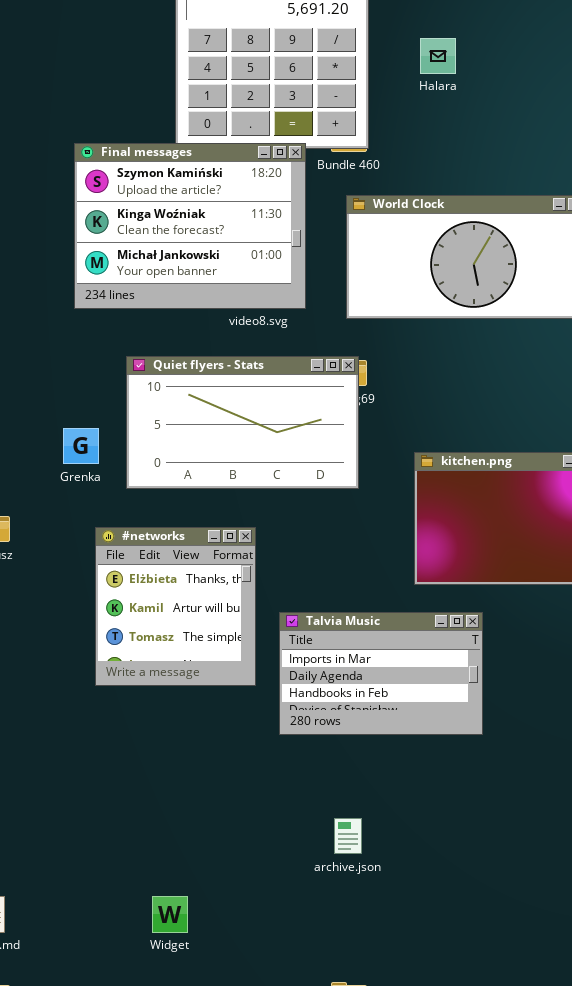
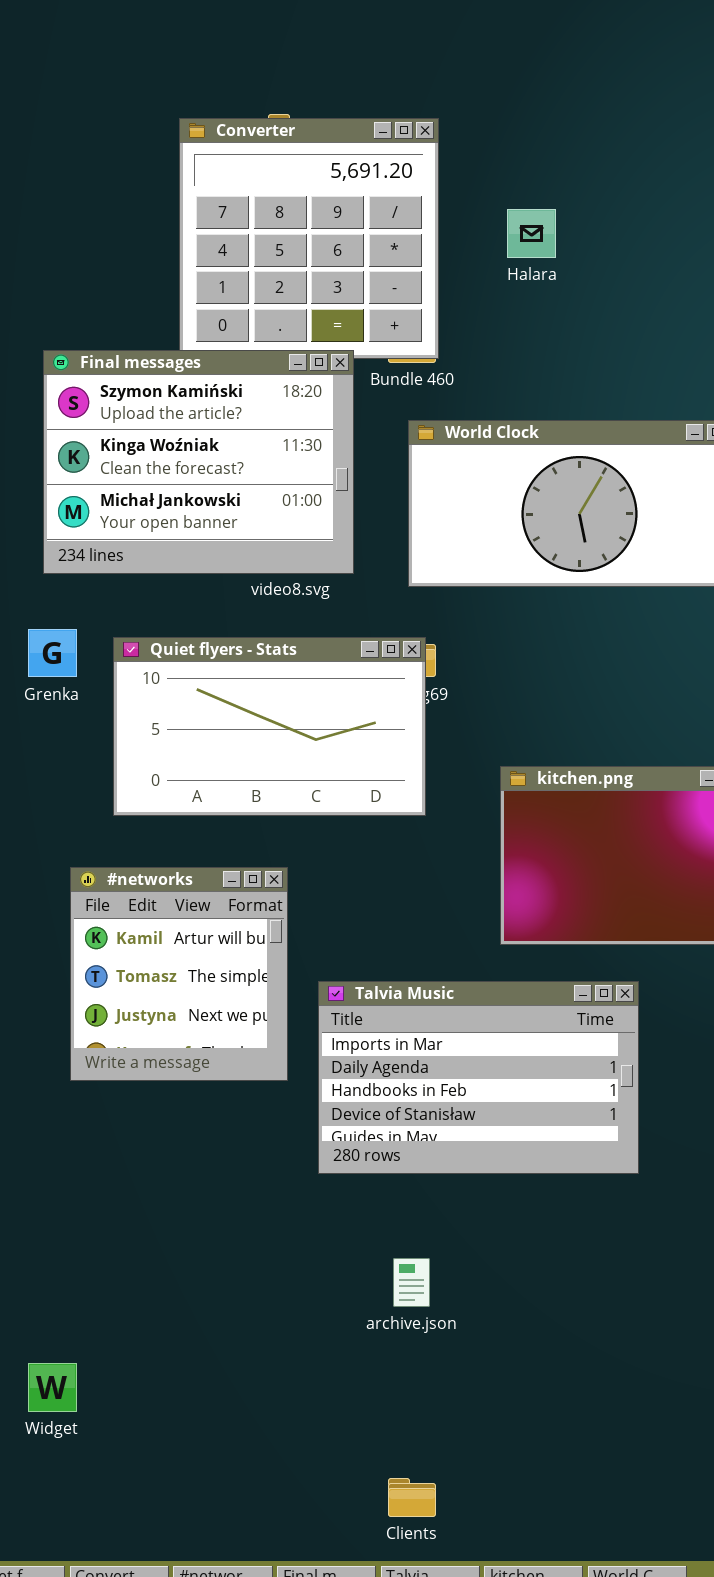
Grenka: [63,428,99,464] -> [28,629,77,677], moved
#networks: [95,527,256,686] -> [70,867,288,1081], scrolled down 1 row
Talvia Music: [279,612,483,735] -> [318,981,639,1174], resized
Widget: [152,896,188,933] -> [28,1363,77,1412], moved

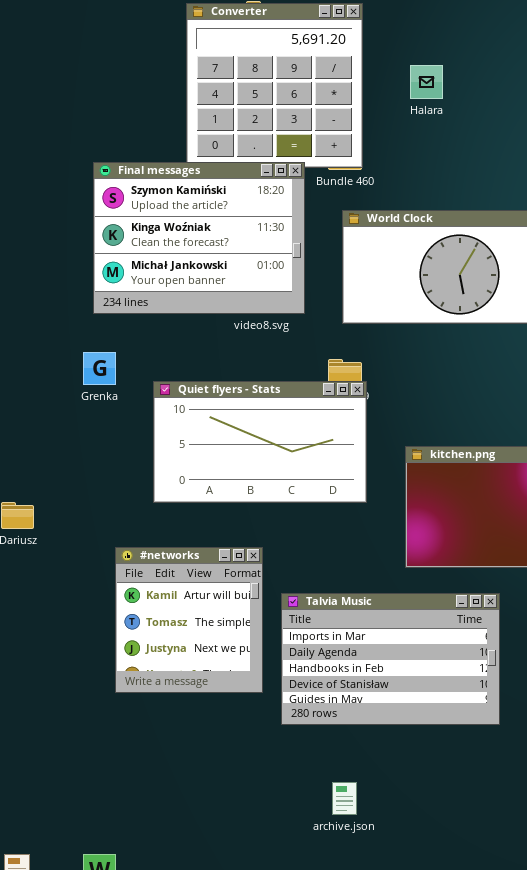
Quiet flyers - Stats: [113,637,426,816] -> [153,381,367,503], moved
#networks: [70,867,288,1081] -> [115,547,263,693], moved

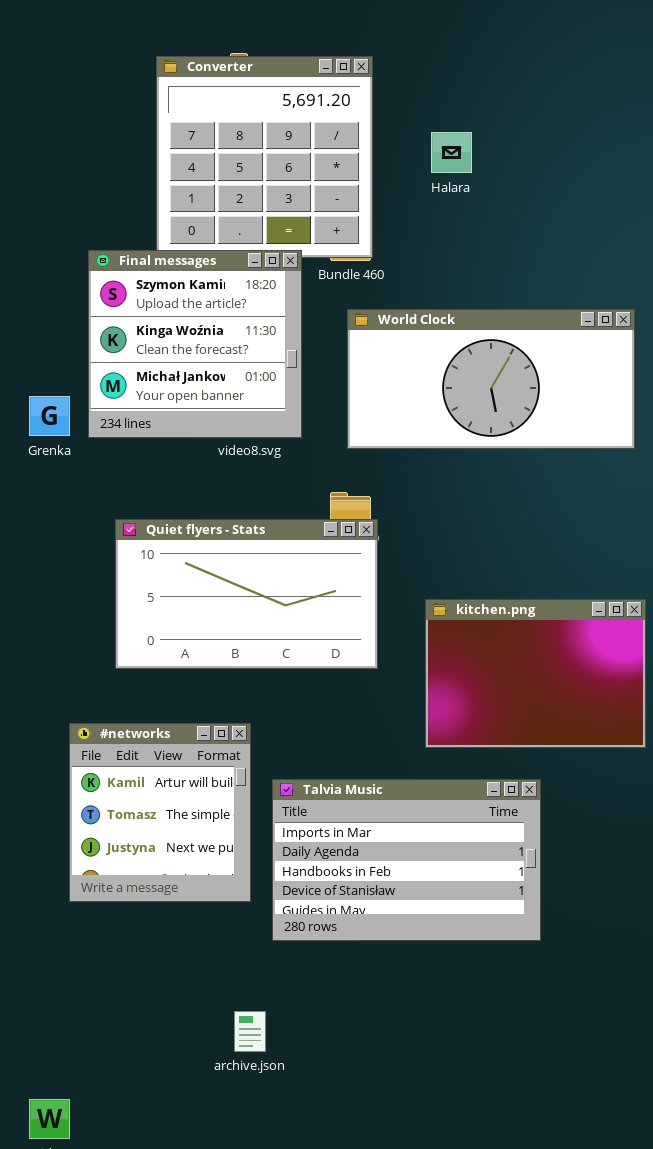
Final messages: [93,162,305,314] -> [88,250,302,438], resized
Grenka: [83,352,116,385] -> [29,396,70,436], moved
archive.json: [332,782,357,815] -> [234,1011,266,1052], moved

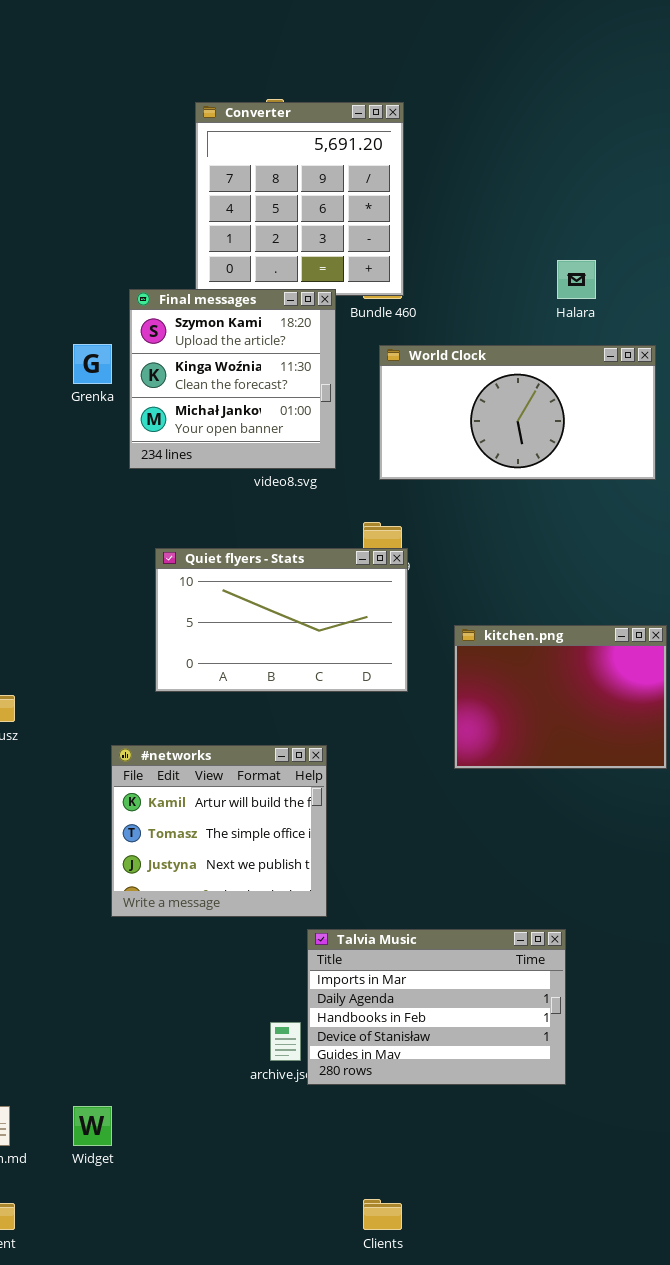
Halara: [431,132,472,173] -> [557,260,596,299], moved
Grenka: [29,396,70,436] -> [73,344,112,384], moved
#networks: [69,723,251,902] -> [111,745,327,917], resized
Talvia Music: [272,779,541,941] -> [307,929,566,1085], moved

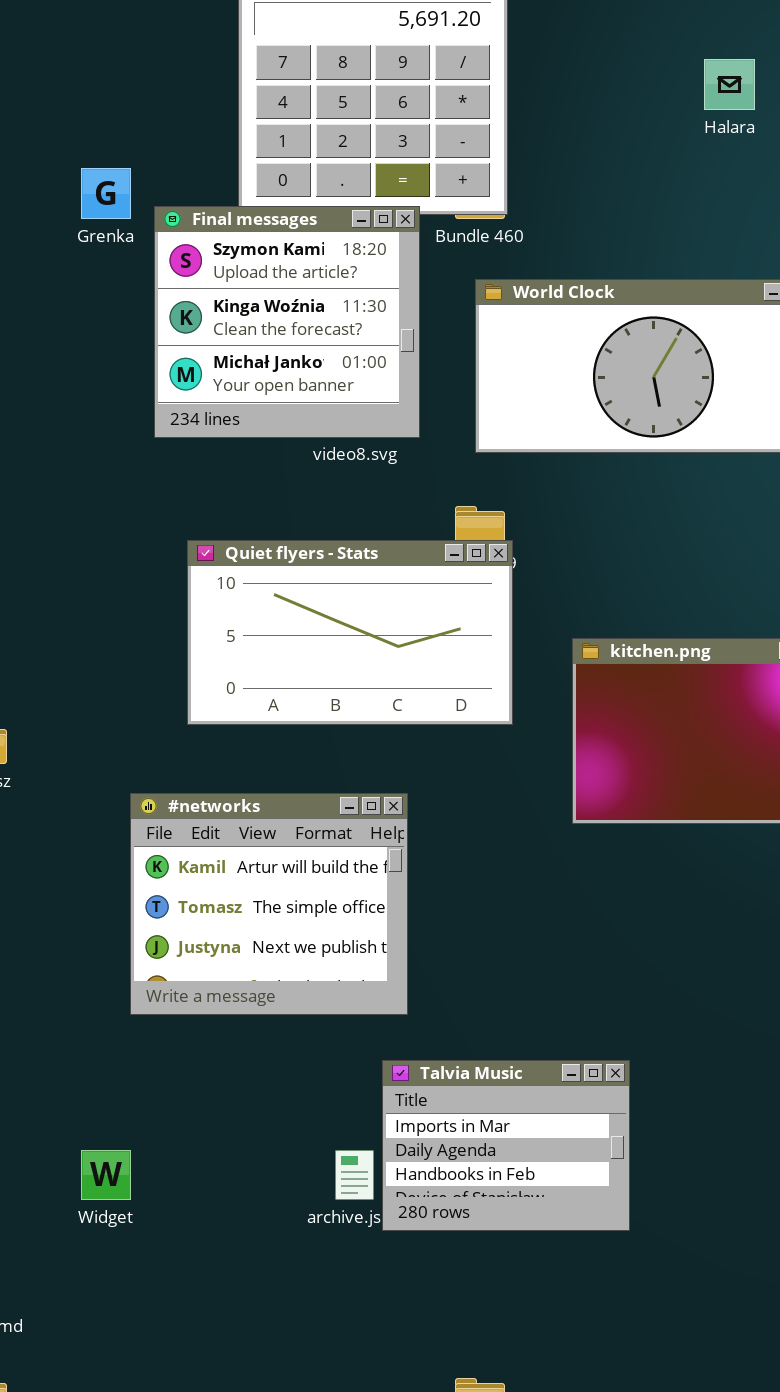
Halara: [557,260,596,299] -> [704,59,755,110], moved
Grenka: [73,344,112,384] -> [81,168,131,219], moved
Talvia Music: [307,929,566,1085] -> [382,1060,630,1231], resized
Widget: [73,1106,112,1146] -> [81,1150,131,1200], moved

